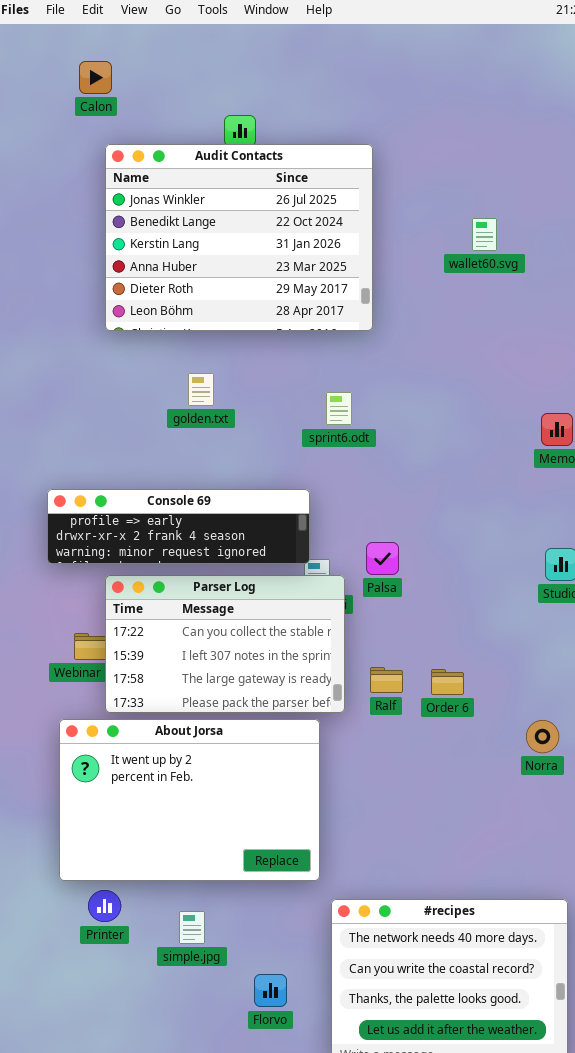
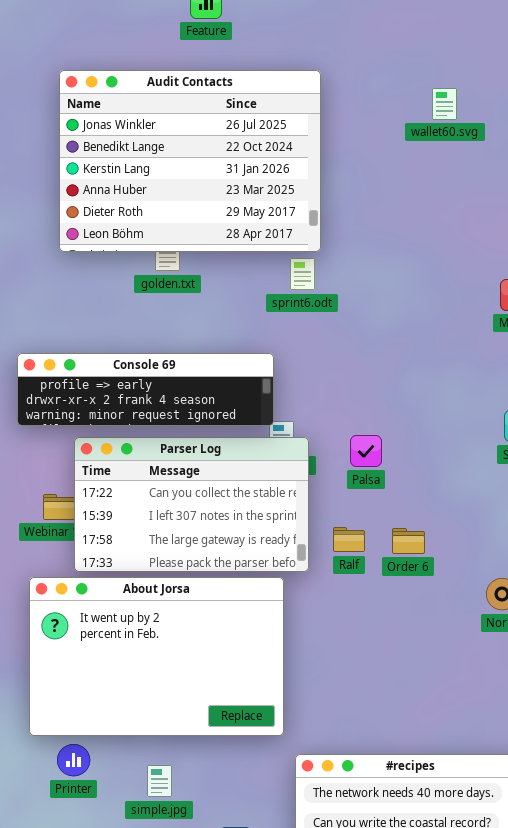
Audit Contacts: [105,144,373,331] -> [59,70,321,252], moved
Palsa: [366,542,399,575] -> [350,435,382,467], moved

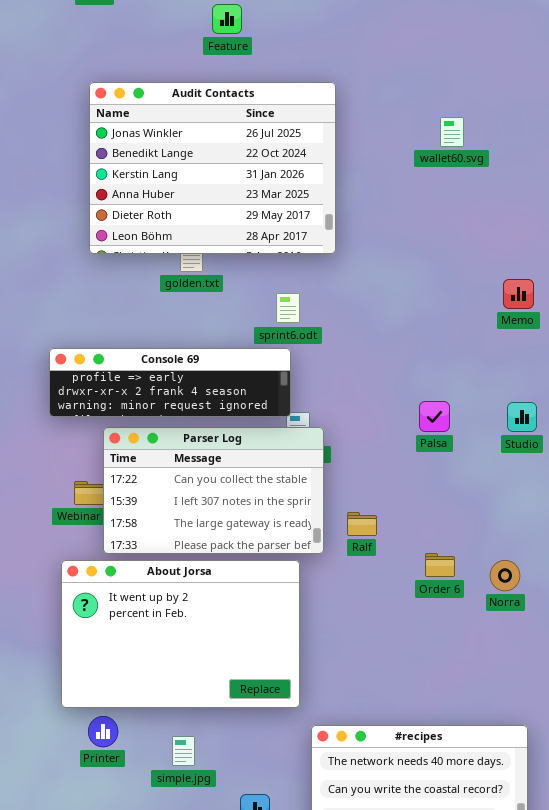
wallet60.svg: [432,88,457,120] -> [440,117,464,147], moved
sprint6.odt: [290,258,315,290] -> [276,293,300,323], moved
Palsa: [350,435,382,467] -> [419,401,450,432], moved
Order 6: [392,528,425,554] -> [425,553,455,577], moved

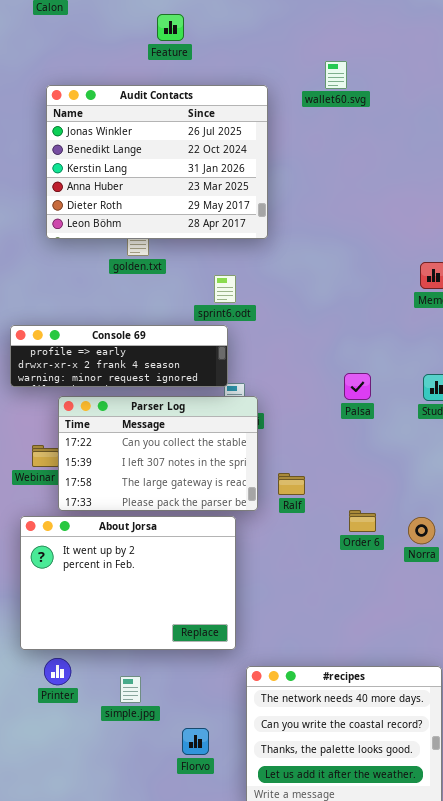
wallet60.svg: [440,117,464,147] -> [325,61,347,89], moved

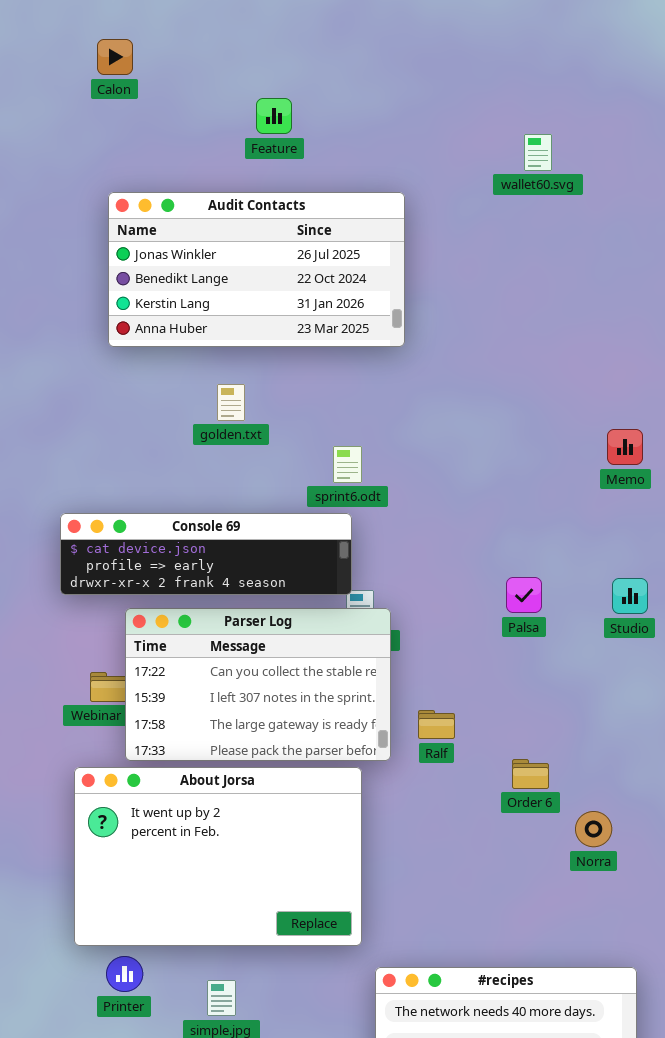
wallet60.svg: [325,61,347,89] -> [524,134,552,171], moved
Audit Contacts: [46,85,268,239] -> [108,192,405,347], resized
Console 69: [10,325,228,387] -> [60,513,352,595], scrolled up 1 row
Norra: [408,517,435,544] -> [575,811,612,847], moved

